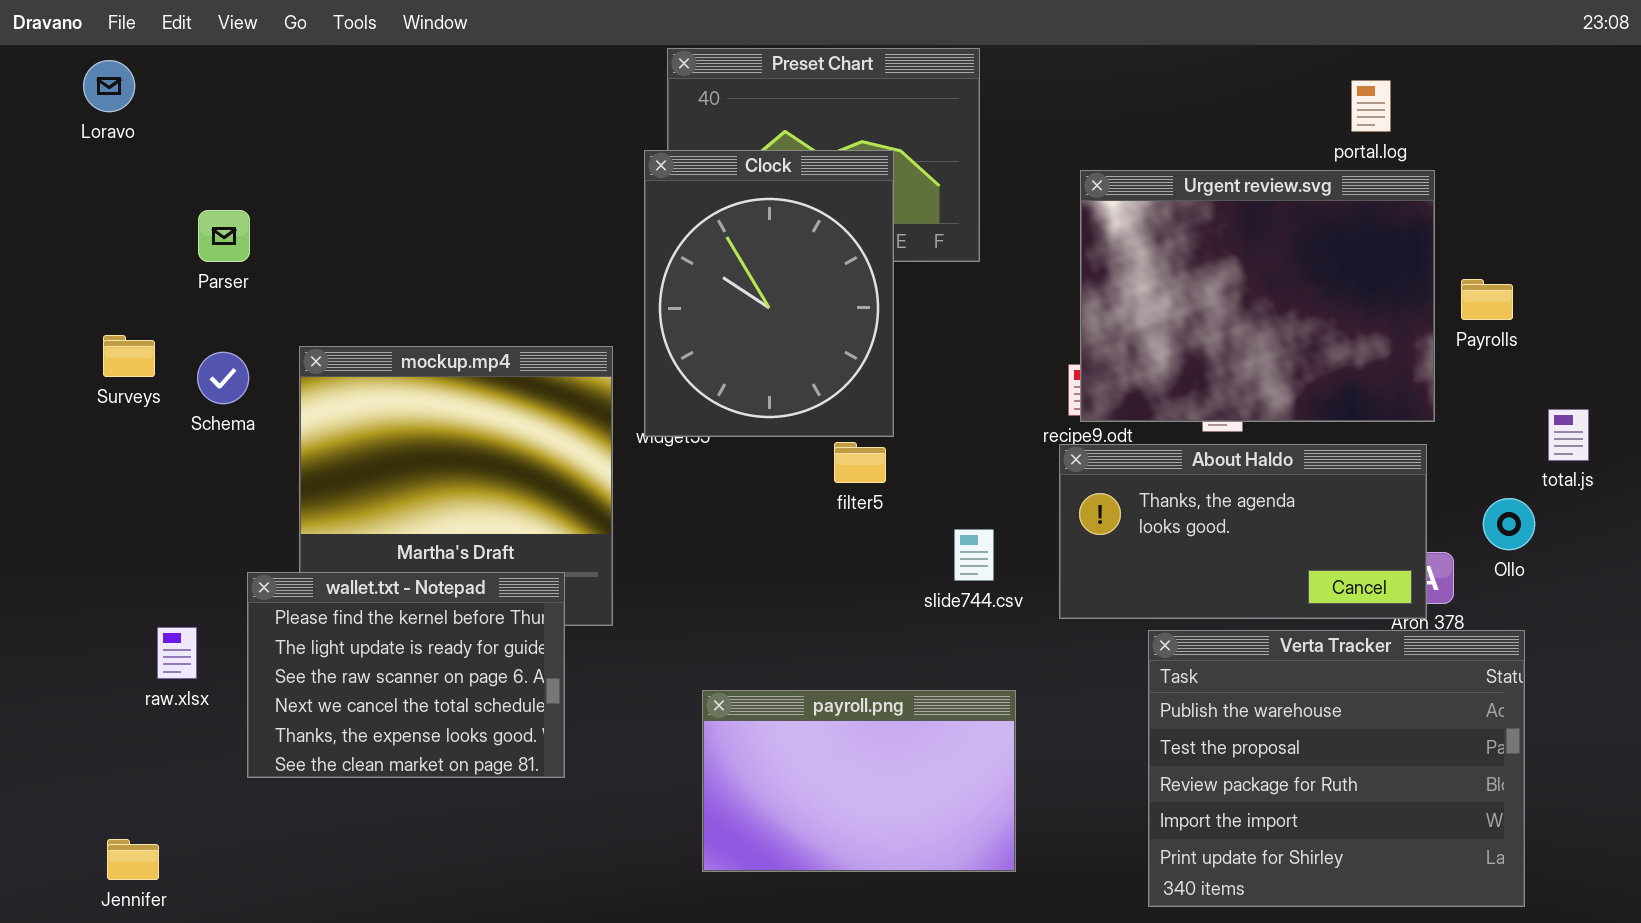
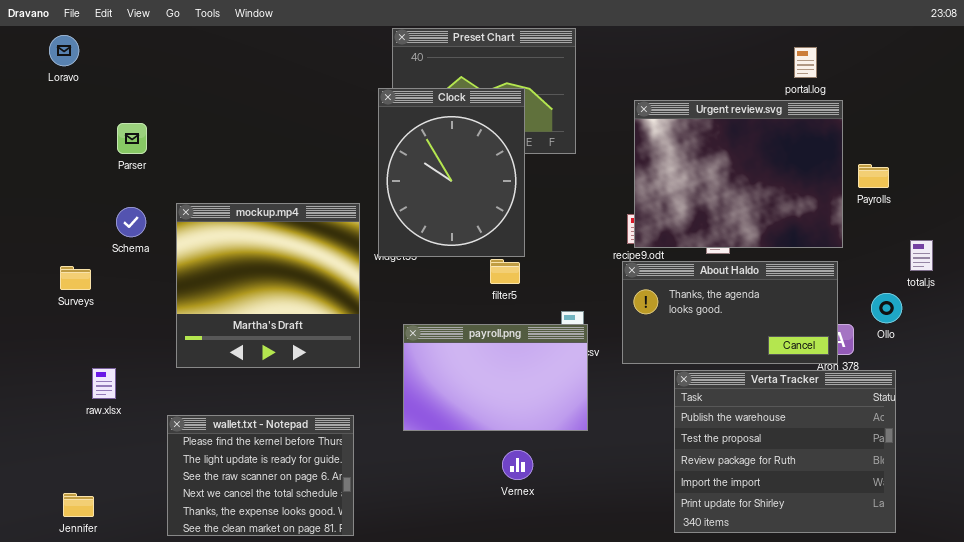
Surveys: [103,335,155,377] -> [60,266,91,290], moved
wallet.txt - Notepad: [247,572,565,778] -> [167,415,354,536], moved
payroll.png: [702,690,1016,872] -> [403,324,588,431], moved

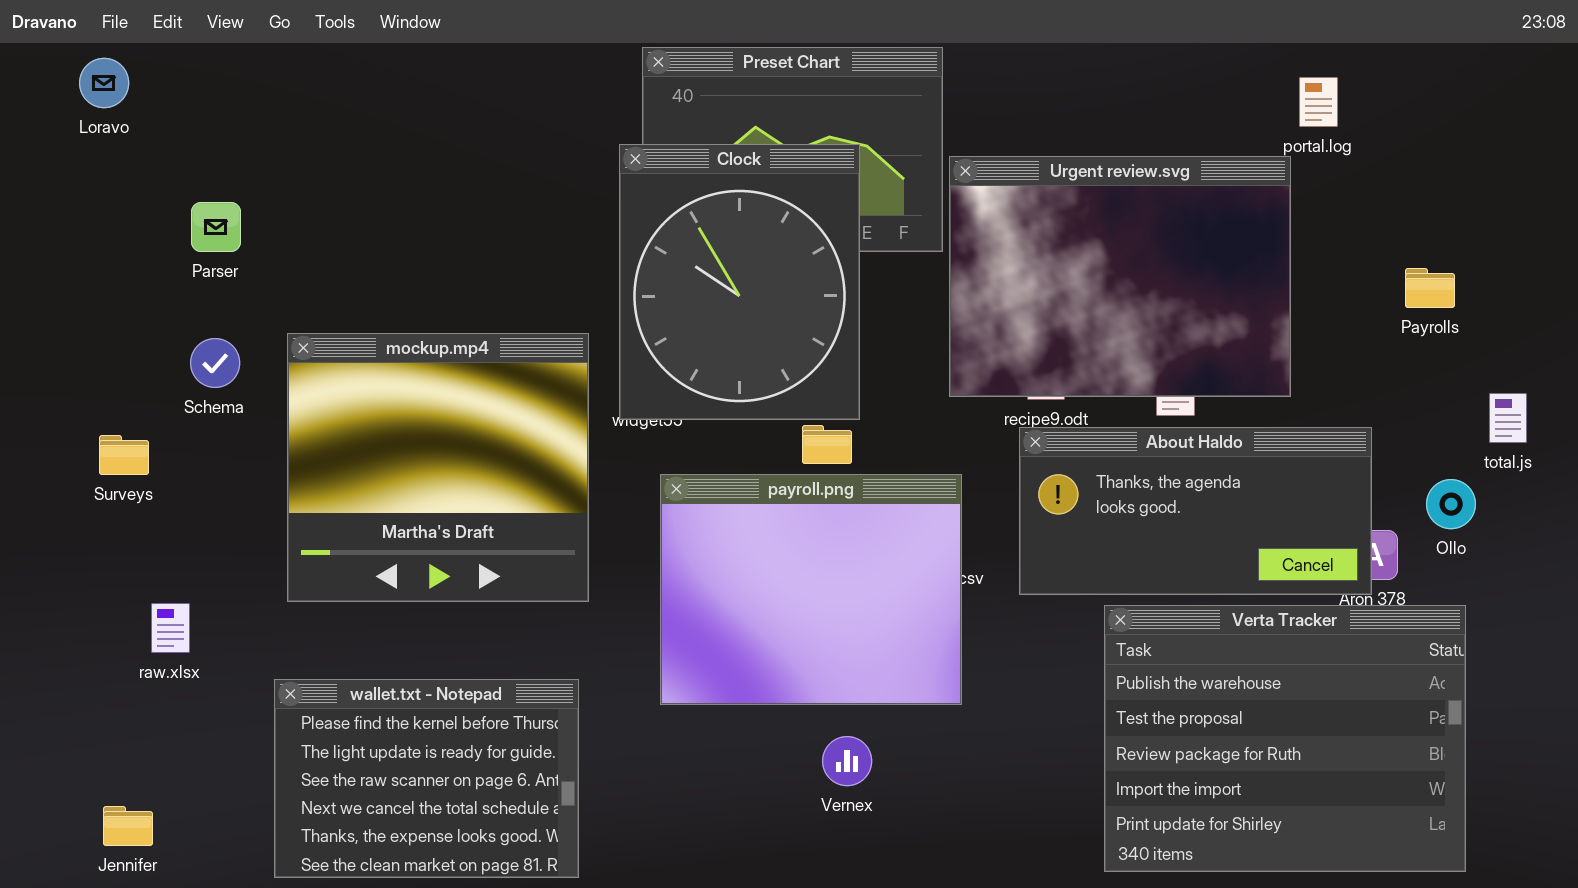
Urgent review.svg: [634,100,843,248] -> [949,156,1291,397], moved
payroll.png: [403,324,588,431] -> [660,474,962,705], resized

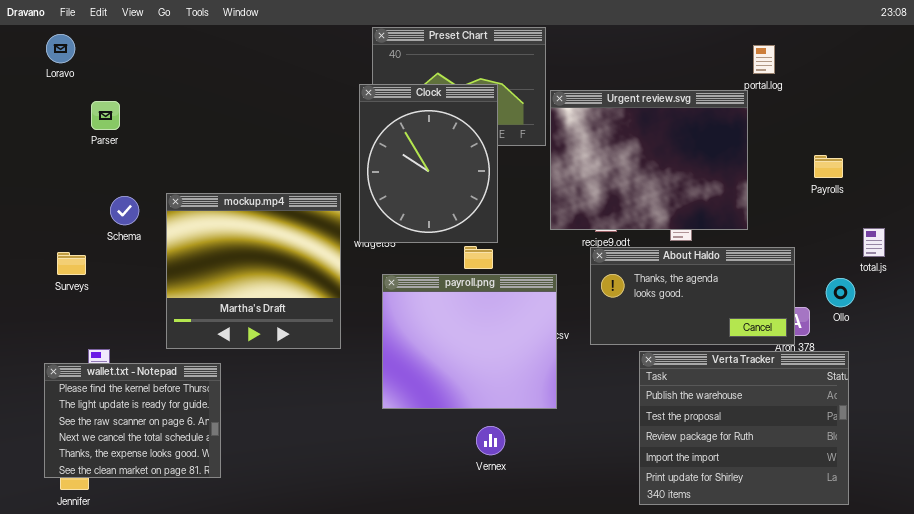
Parser: [191,202,241,252] -> [91,101,120,130], moved
wallet.txt - Notepad: [274,679,579,878] -> [44,363,221,478], moved

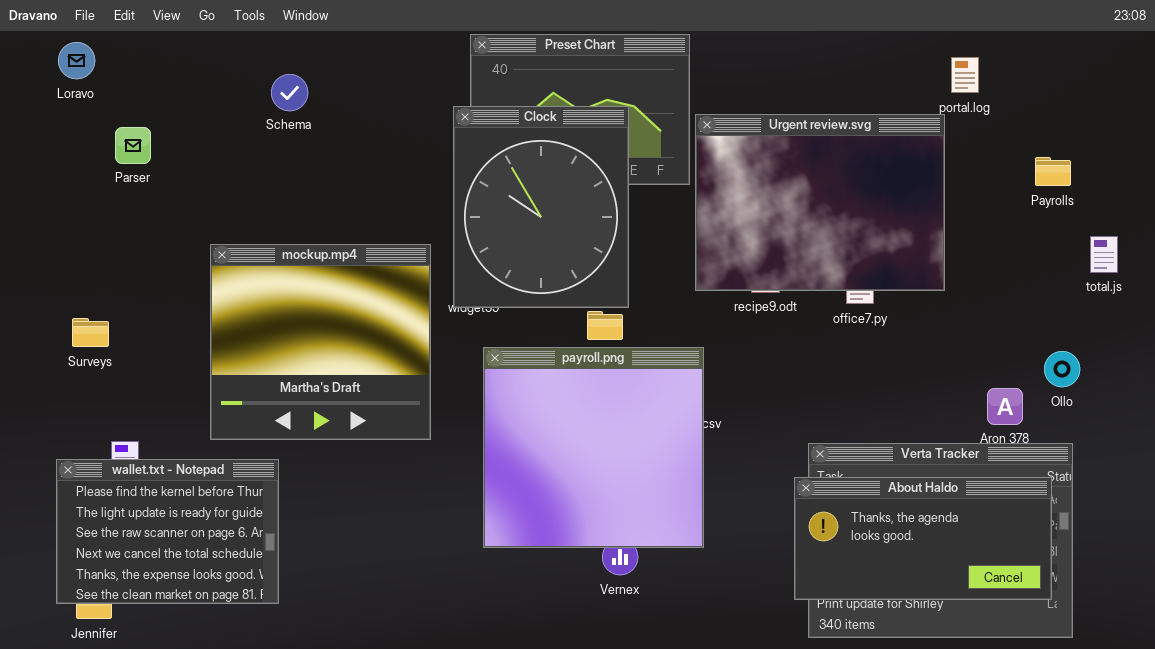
Payrolls: [814,155,843,178] -> [1035,157,1071,186], moved
Schema: [110,196,139,225] -> [271,74,308,111], moved
total.js: [863,228,885,257] -> [1090,236,1118,273], moved
About Haldo: [590,247,795,345] -> [794,477,1052,600], moved
payroll.png: [382,274,557,409] -> [483,347,704,548], resized

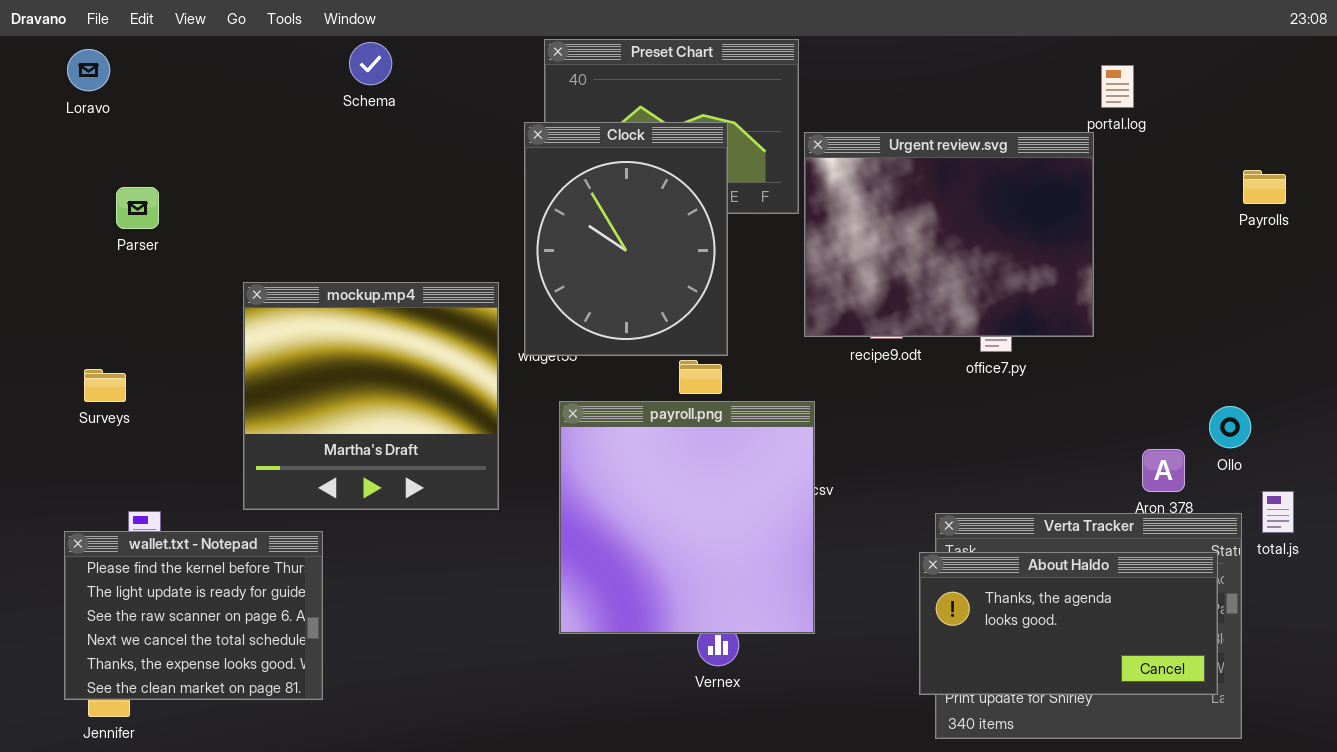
Schema: [271,74,308,111] -> [349,42,392,85], moved
Parser: [115,127,151,164] -> [116,187,159,229], moved
Payrolls: [1035,157,1071,186] -> [1243,170,1286,204], moved
total.js: [1090,236,1118,273] -> [1262,491,1294,533], moved

